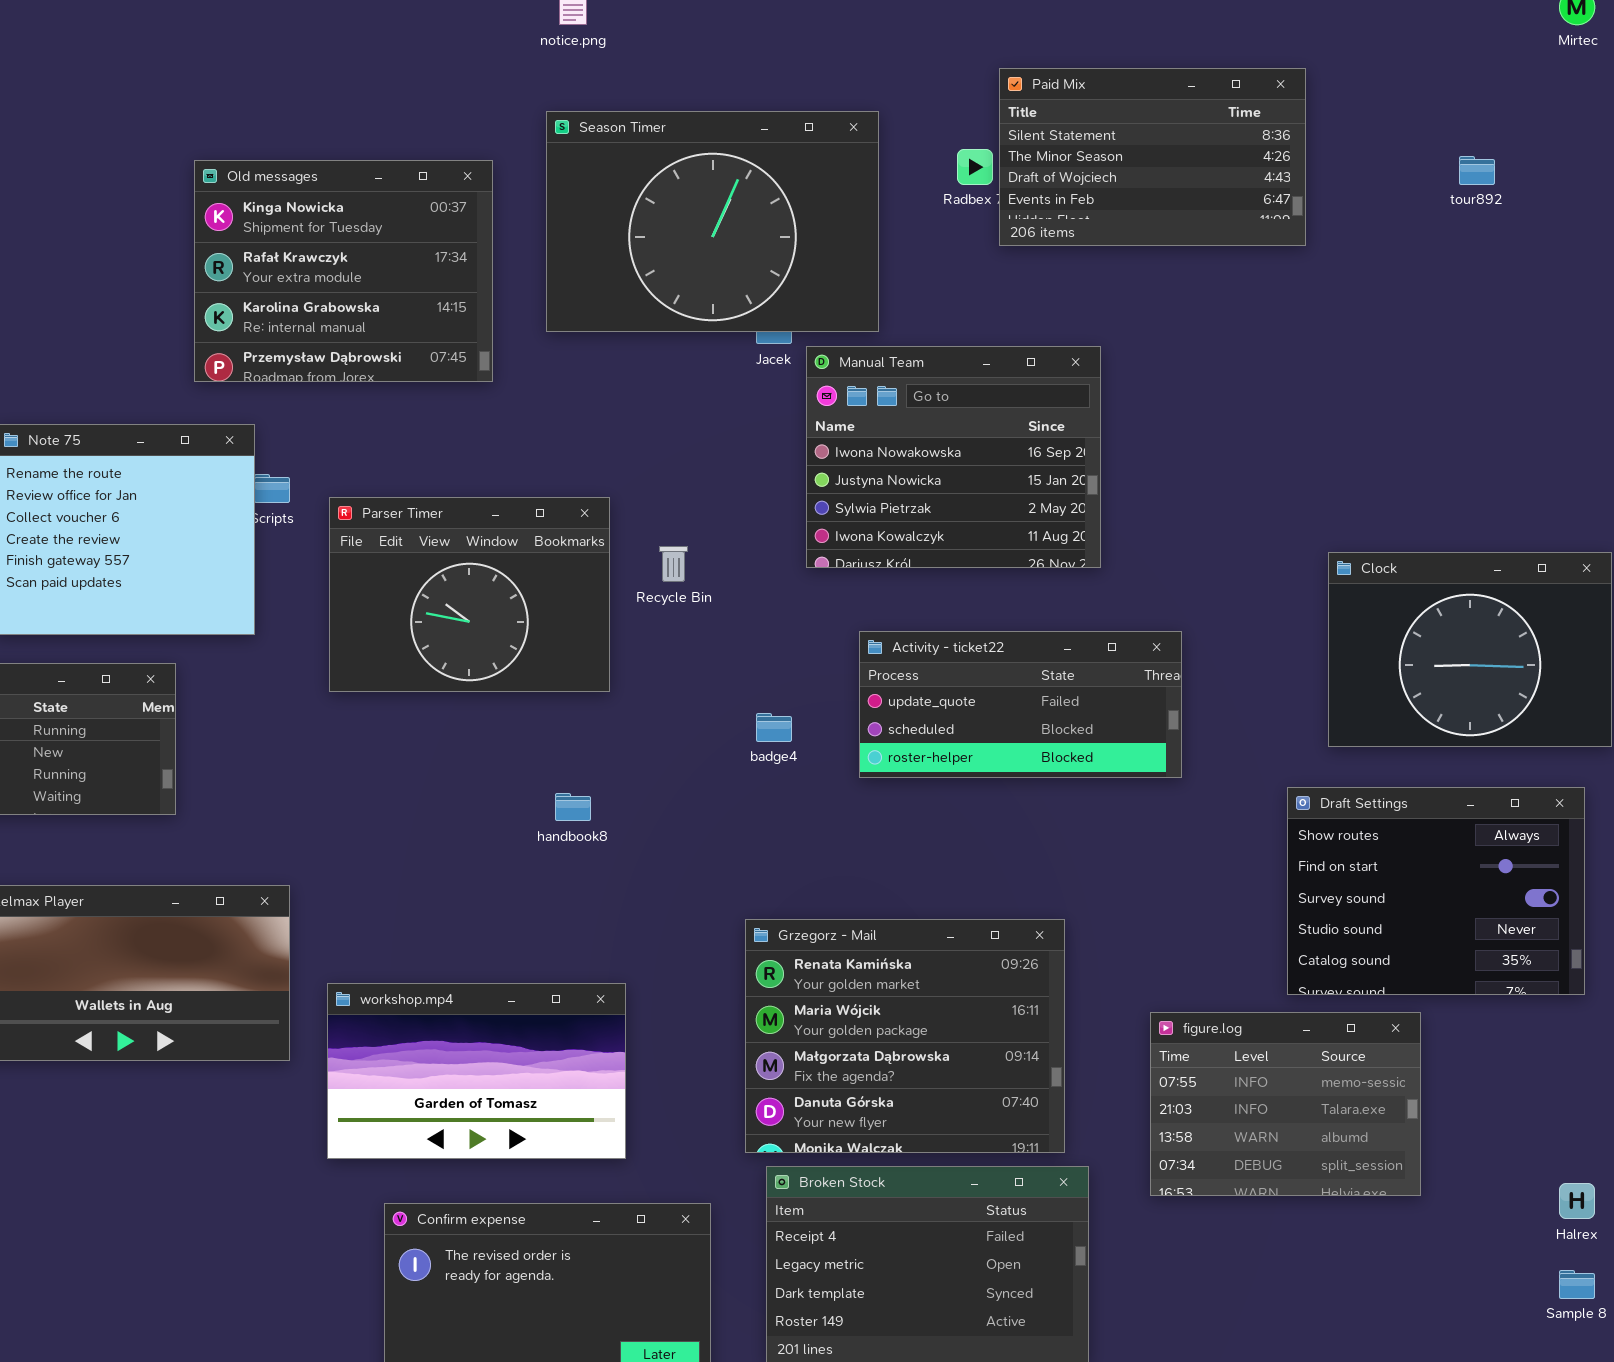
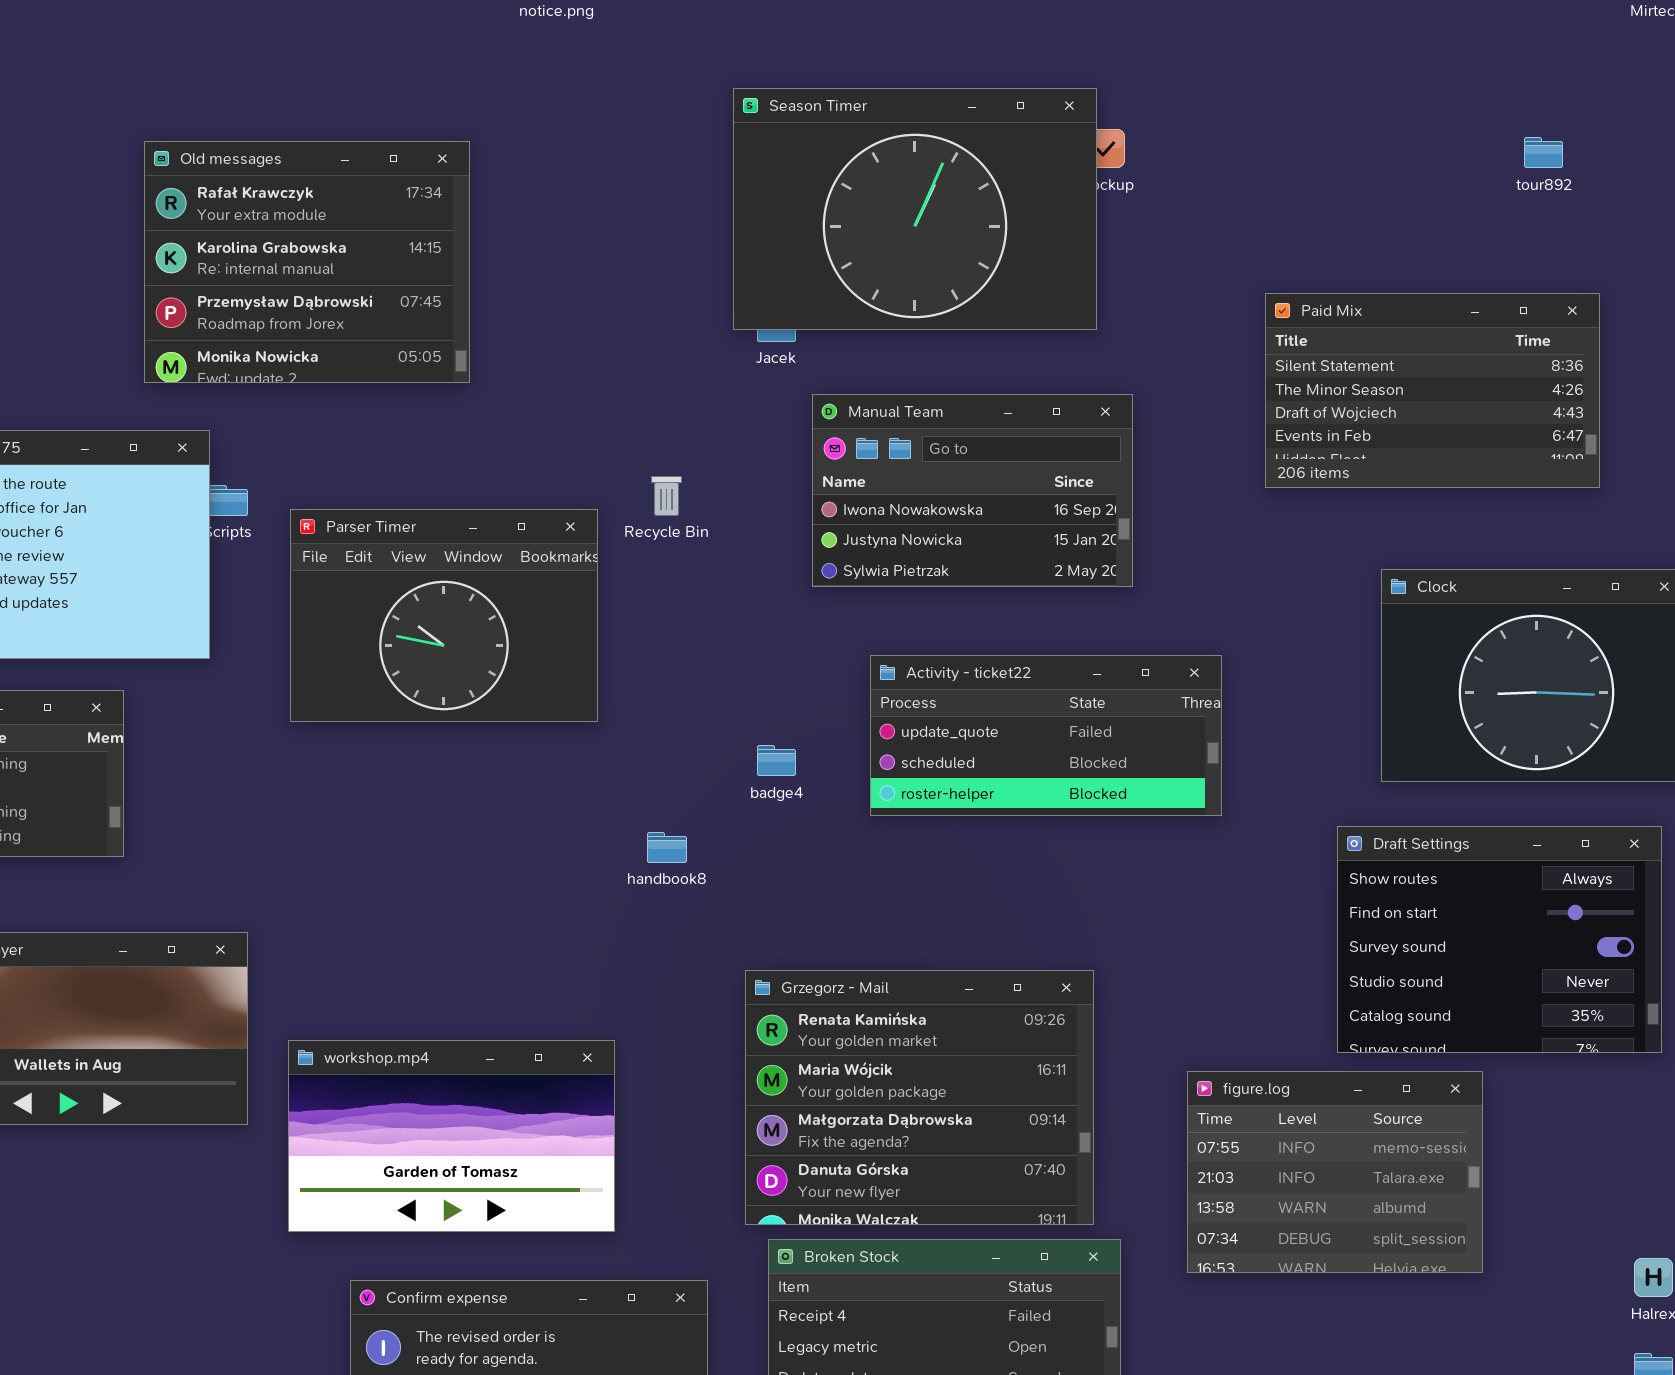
Paid Mix: [999,68,1306,246] -> [1265,293,1600,488], moved
Season Timer: [546,111,879,332] -> [733,88,1097,330], moved
Old messages: [194,160,493,382] -> [144,141,470,383], scrolled down 1 row
Manual Team: [806,346,1101,568] -> [812,394,1133,587], resized
Recycle Bin: [659,546,688,582] -> [651,476,682,516], moved
handbook8: [555,793,591,821] -> [647,832,687,863], moved

